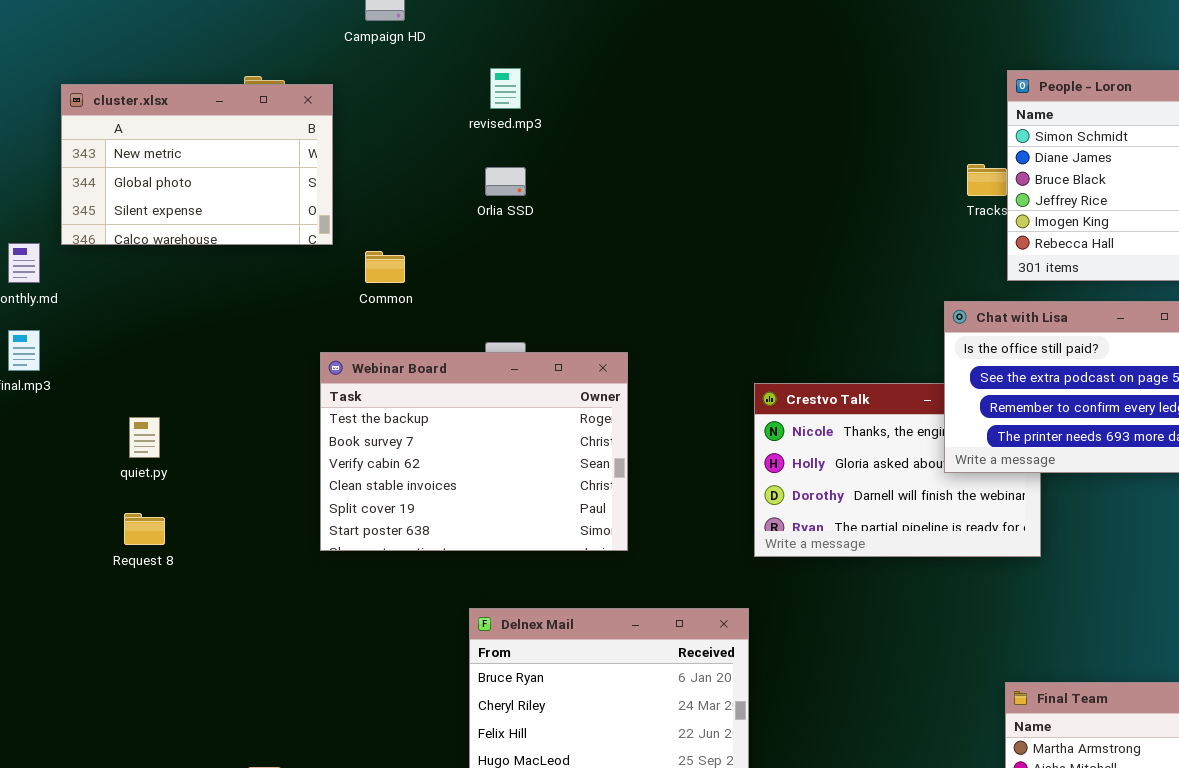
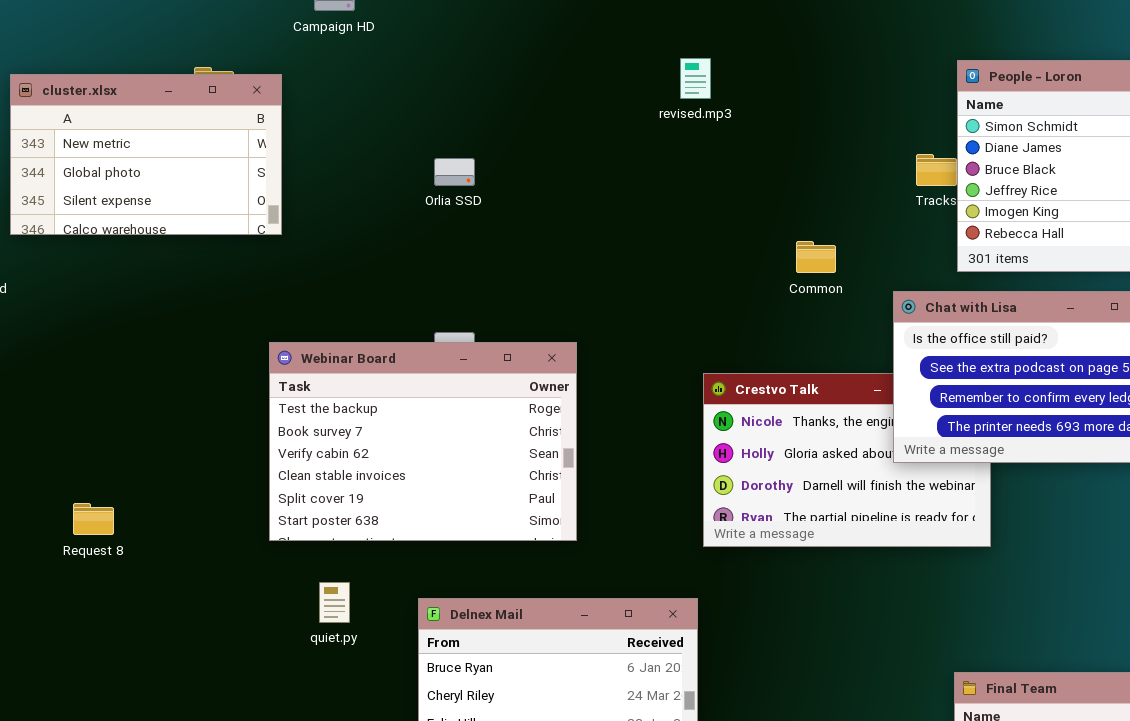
revised.mp3: [490,68,521,109] -> [680,58,711,99], moved
Common: [365,251,405,283] -> [796,241,836,273], moved
quiet.py: [129,417,160,458] -> [319,582,350,623], moved

